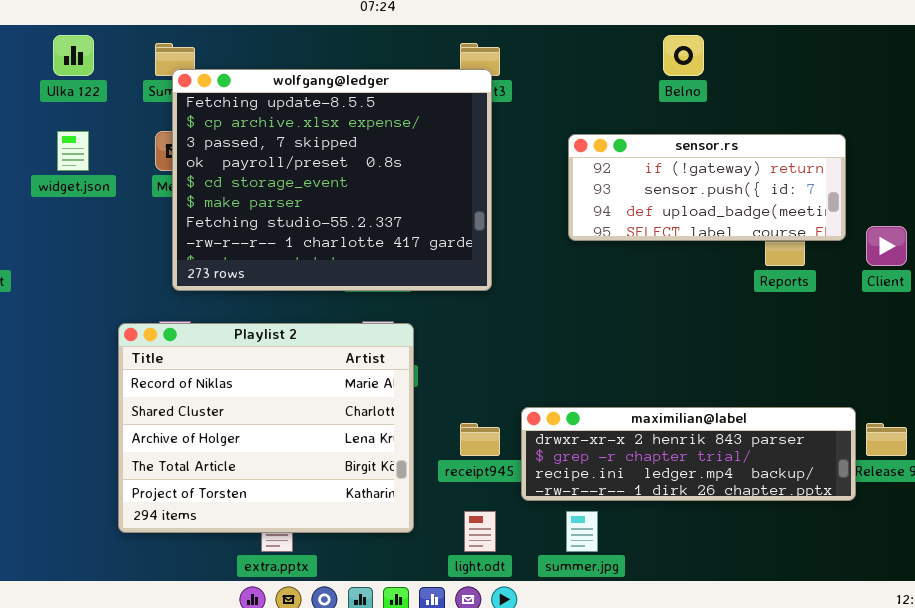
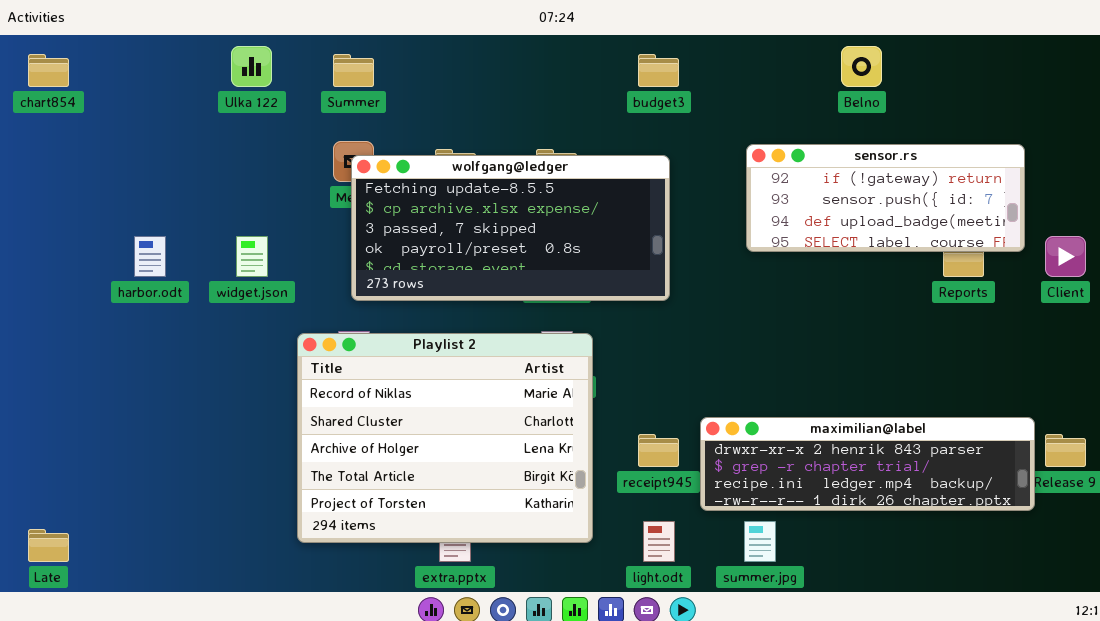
wolfgang@ledger: [172,69,492,291] -> [351,155,670,301], resized
widget.json: [57,131,89,171] -> [236,236,268,277], moved

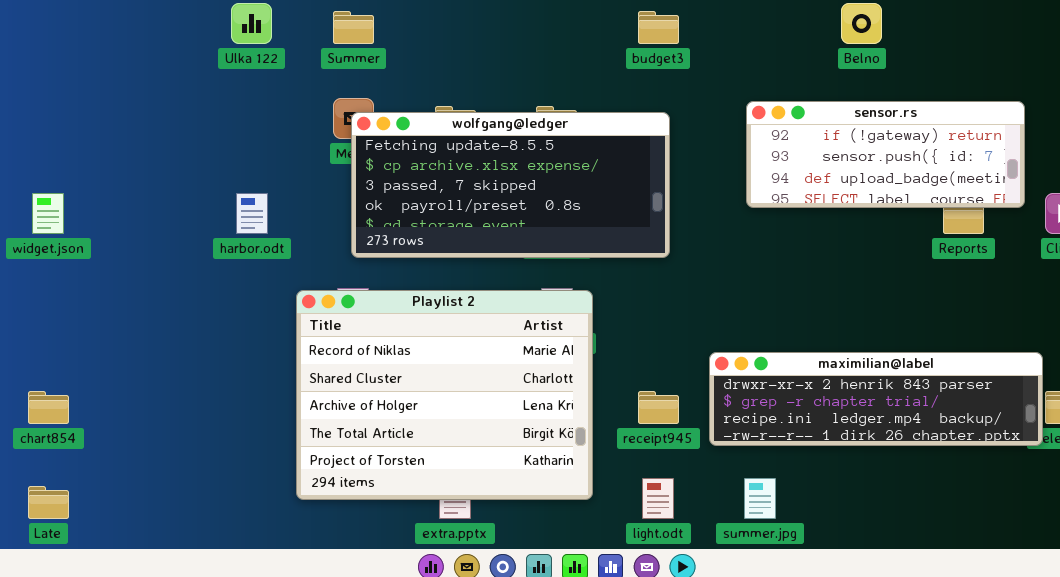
chart854: [28,54,69,87] -> [28,391,69,424], moved
harbor.odt: [134,236,166,277] -> [236,193,268,234], moved
widget.json: [236,236,268,277] -> [32,193,64,234], moved
maximilian@label: [700,417,1035,511] -> [709,352,1043,446], moved

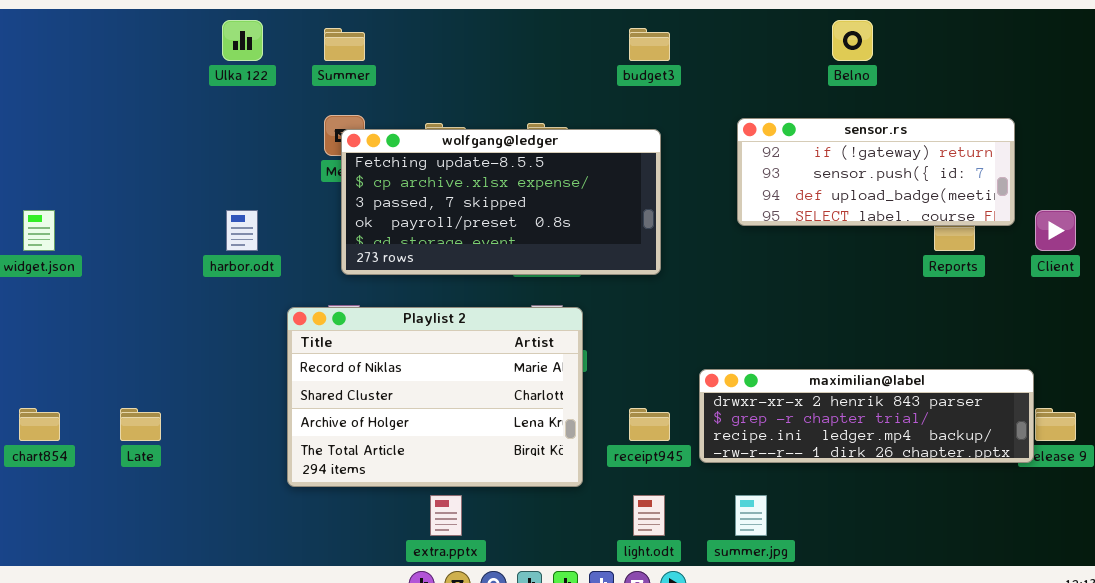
Playlist 2: [296,290,593,500] -> [287,307,583,487], resized
Late: [28,486,69,519] -> [120,408,161,441], moved

